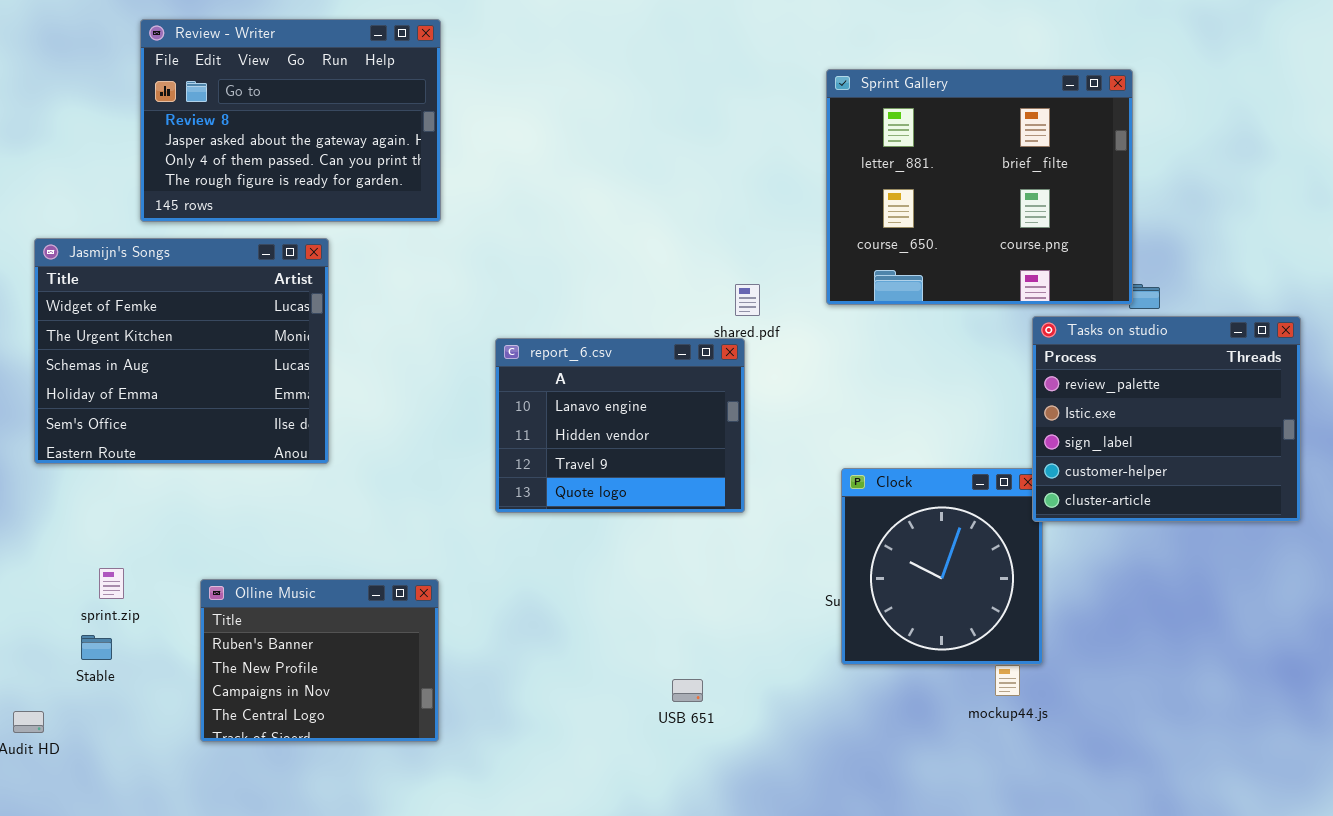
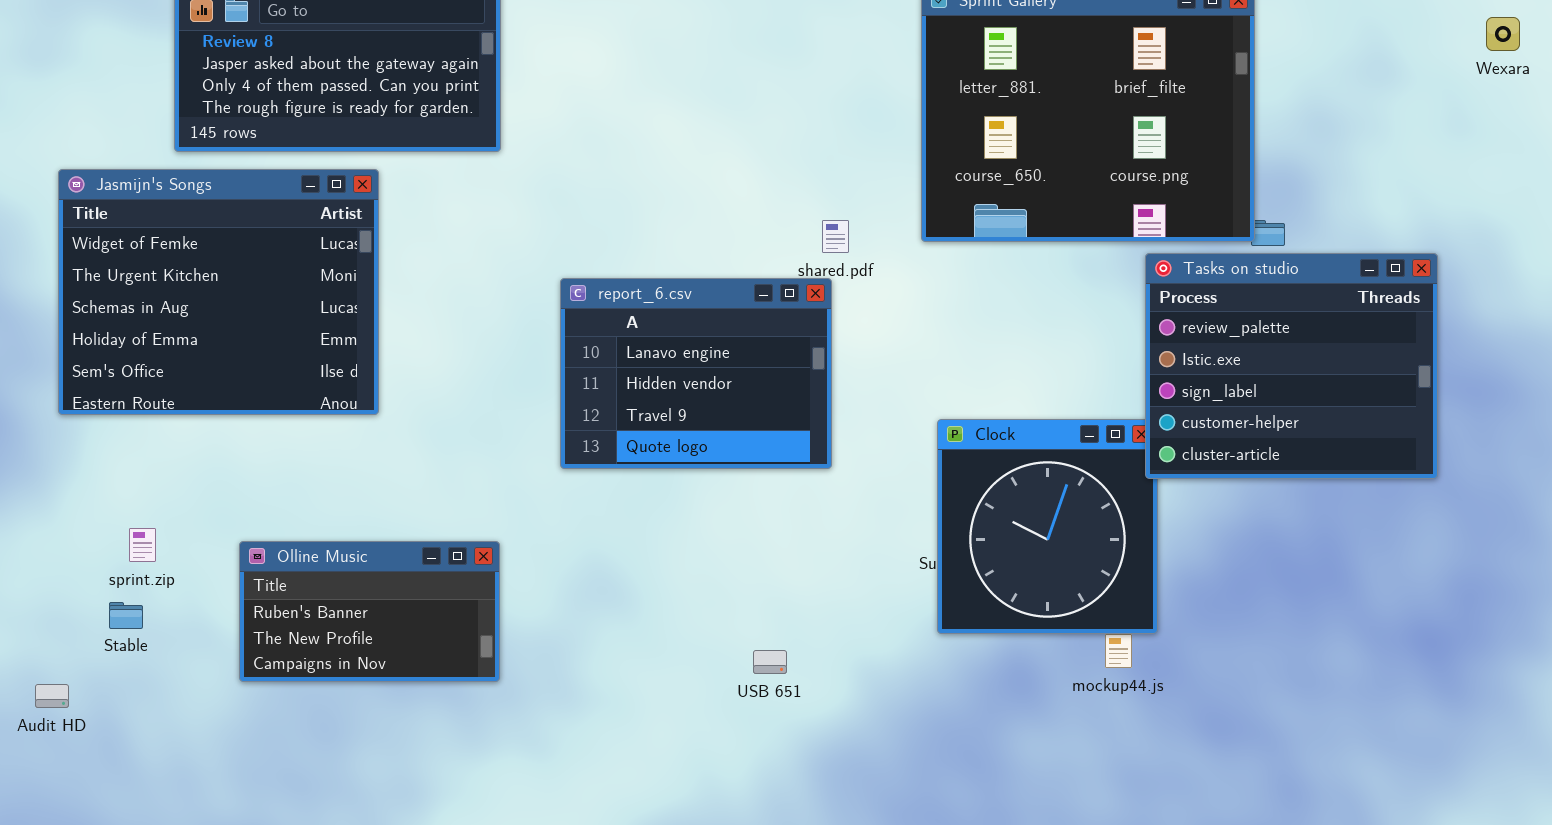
Olline Music: [200,579,439,742] -> [239,541,500,682], resized

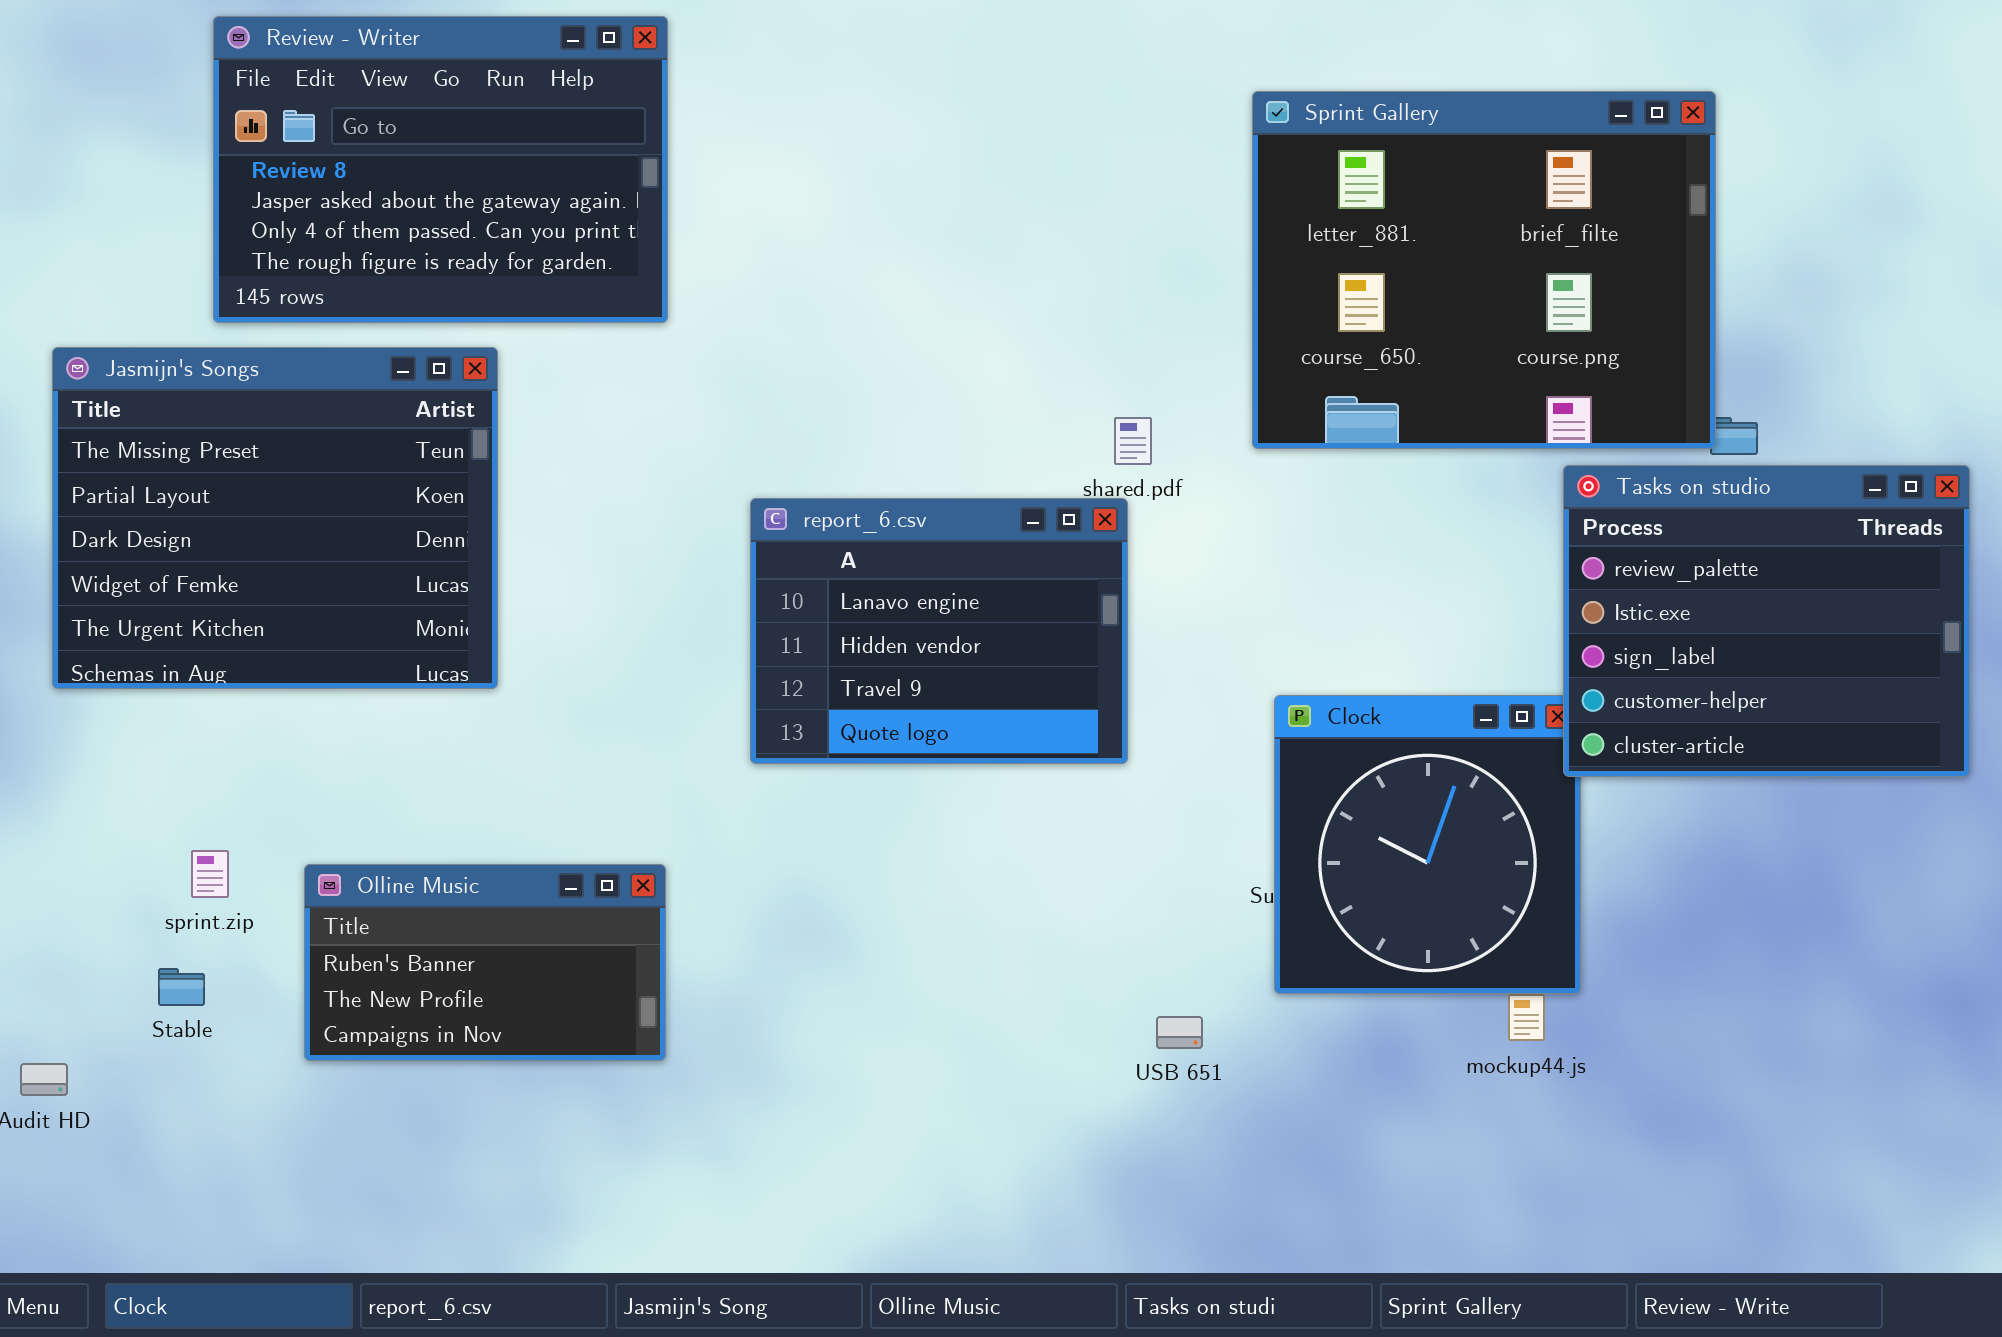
Jasmijn's Songs: [58,169,379,415] -> [52,347,498,689], scrolled up 3 rows
sprint.zip: [129,528,156,562] -> [191,850,229,898], moved
Stable: [109,602,143,629] -> [158,968,205,1006], moved
USB 651: [753,650,787,674] -> [1156,1016,1203,1049], moved

